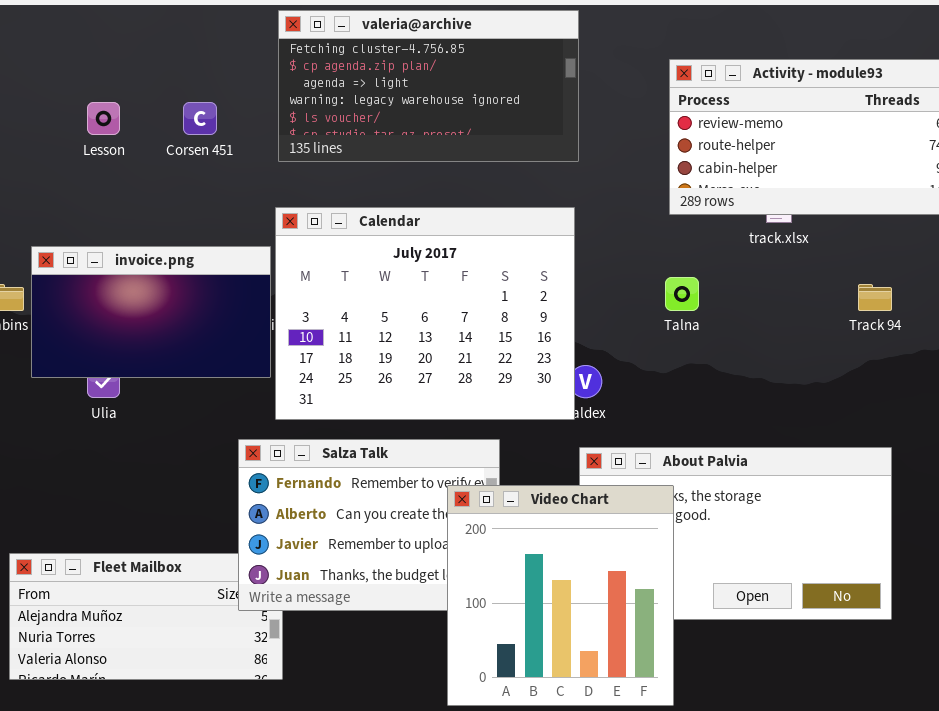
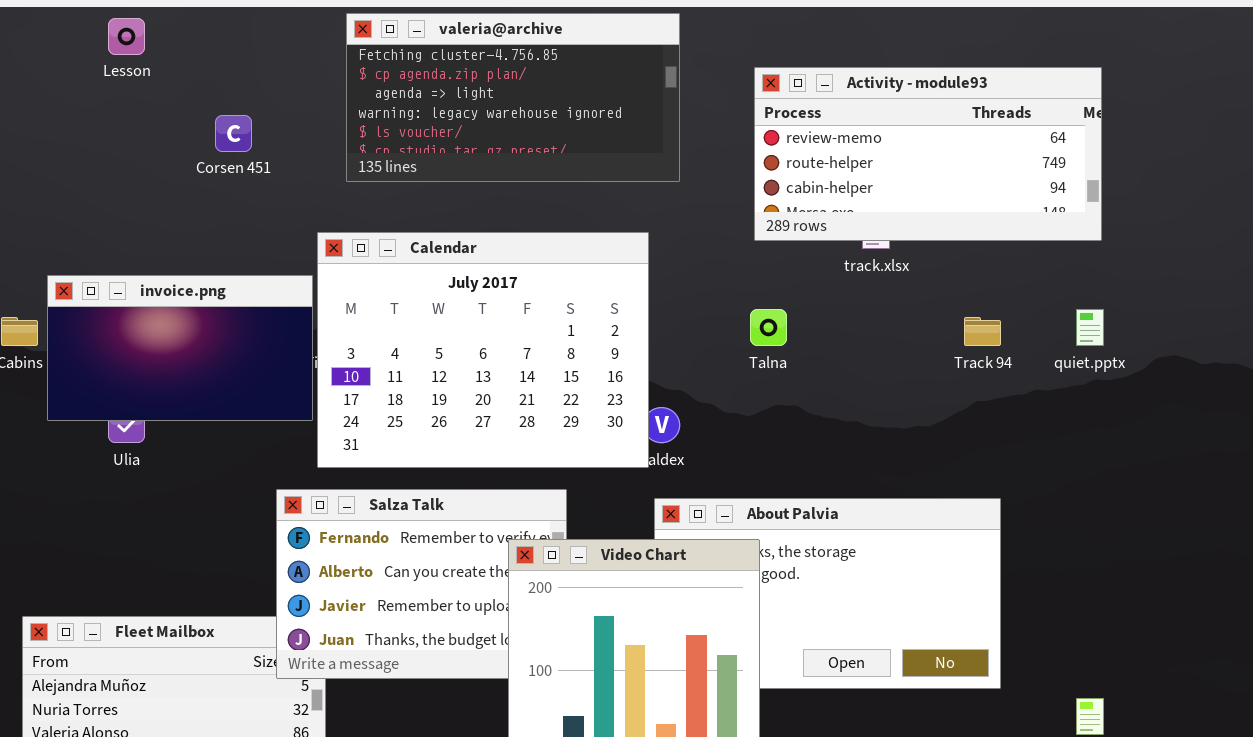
valeria@archive: [278,10,579,162] -> [346,13,680,182], moved
Lesson: [87,102,120,135] -> [108,18,145,55], moved

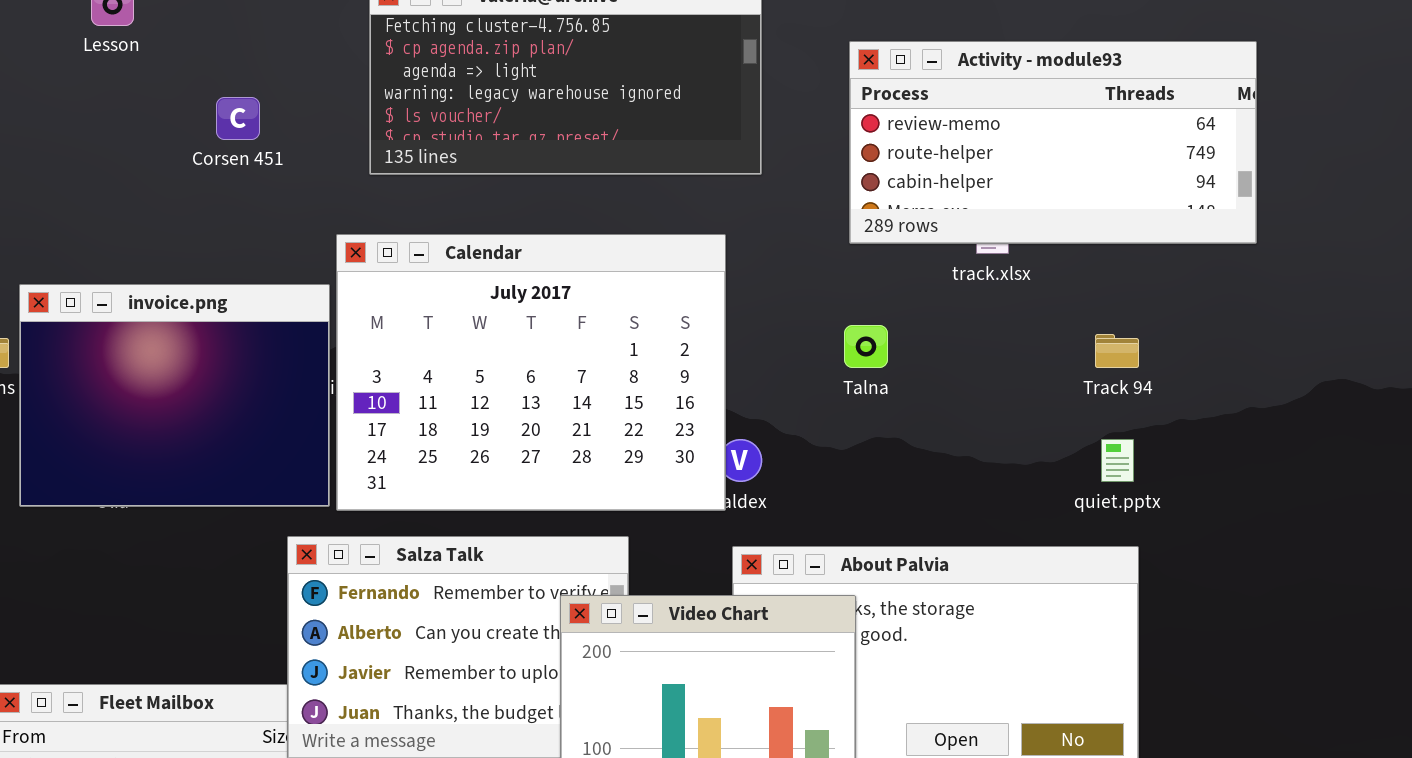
invoice.png: [47,275,313,421] -> [19,284,330,507], resized
quiet.pptx: [1076,309,1104,346] -> [1101,439,1134,482], moved

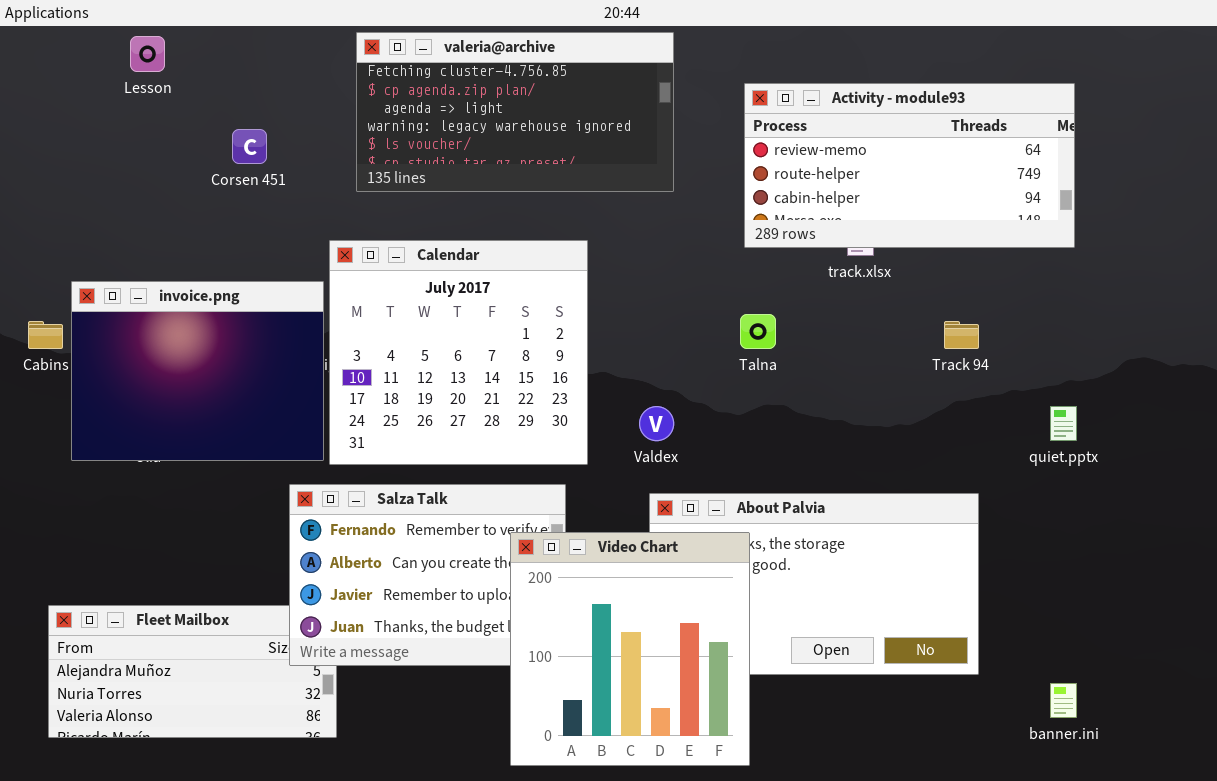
Calendar: [336,234,726,511] -> [329,240,588,465], resized
quiet.pptx: [1101,439,1134,482] -> [1050,406,1077,441], moved

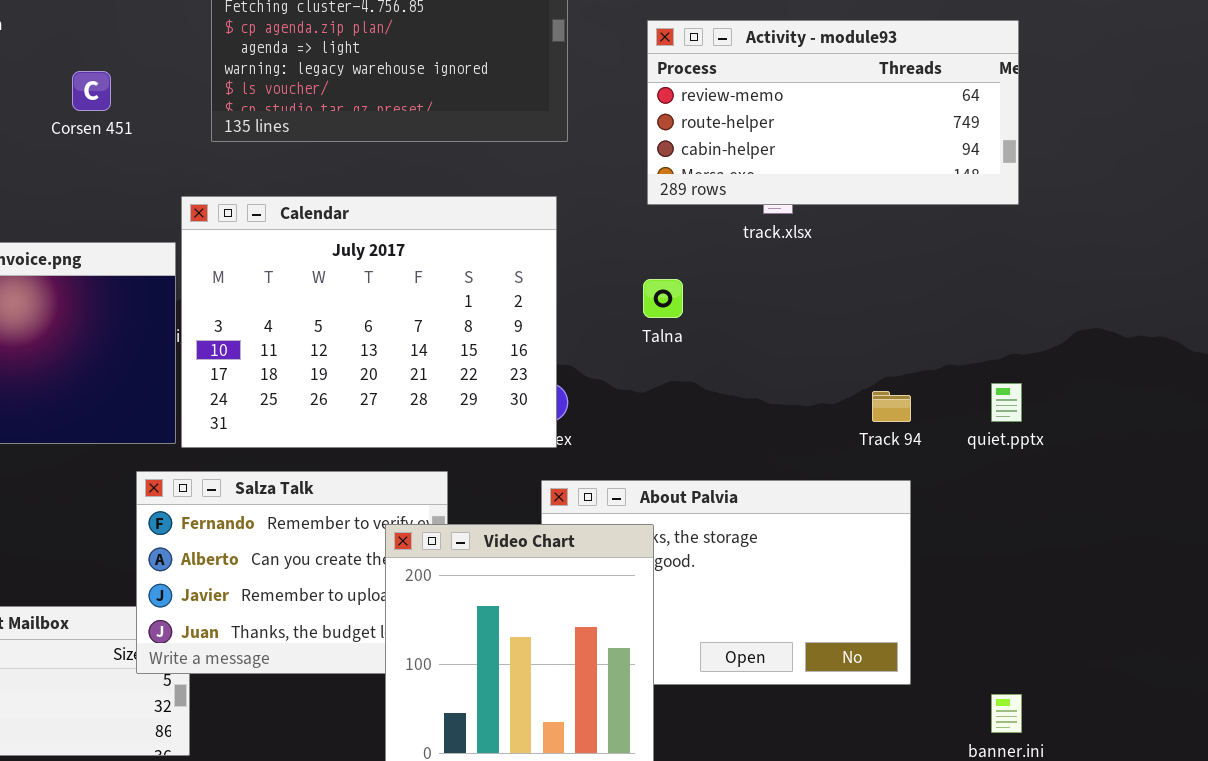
Calendar: [329,240,588,465] -> [181,196,557,448], resized
Track 94: [944,321,979,349] -> [872,391,911,422], moved

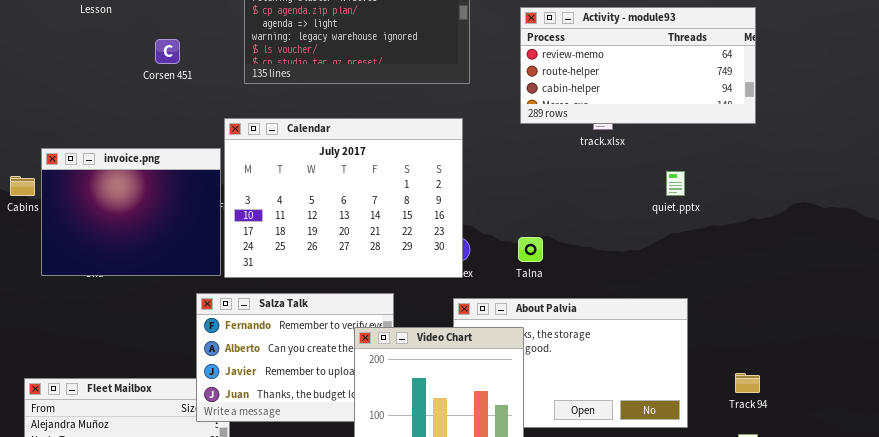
Talna: [643,279,683,318] -> [518,237,543,262], moved
quiet.pptx: [991,383,1022,422] -> [666,171,685,196], moved
Track 94: [872,391,911,422] -> [735,373,760,393], moved

